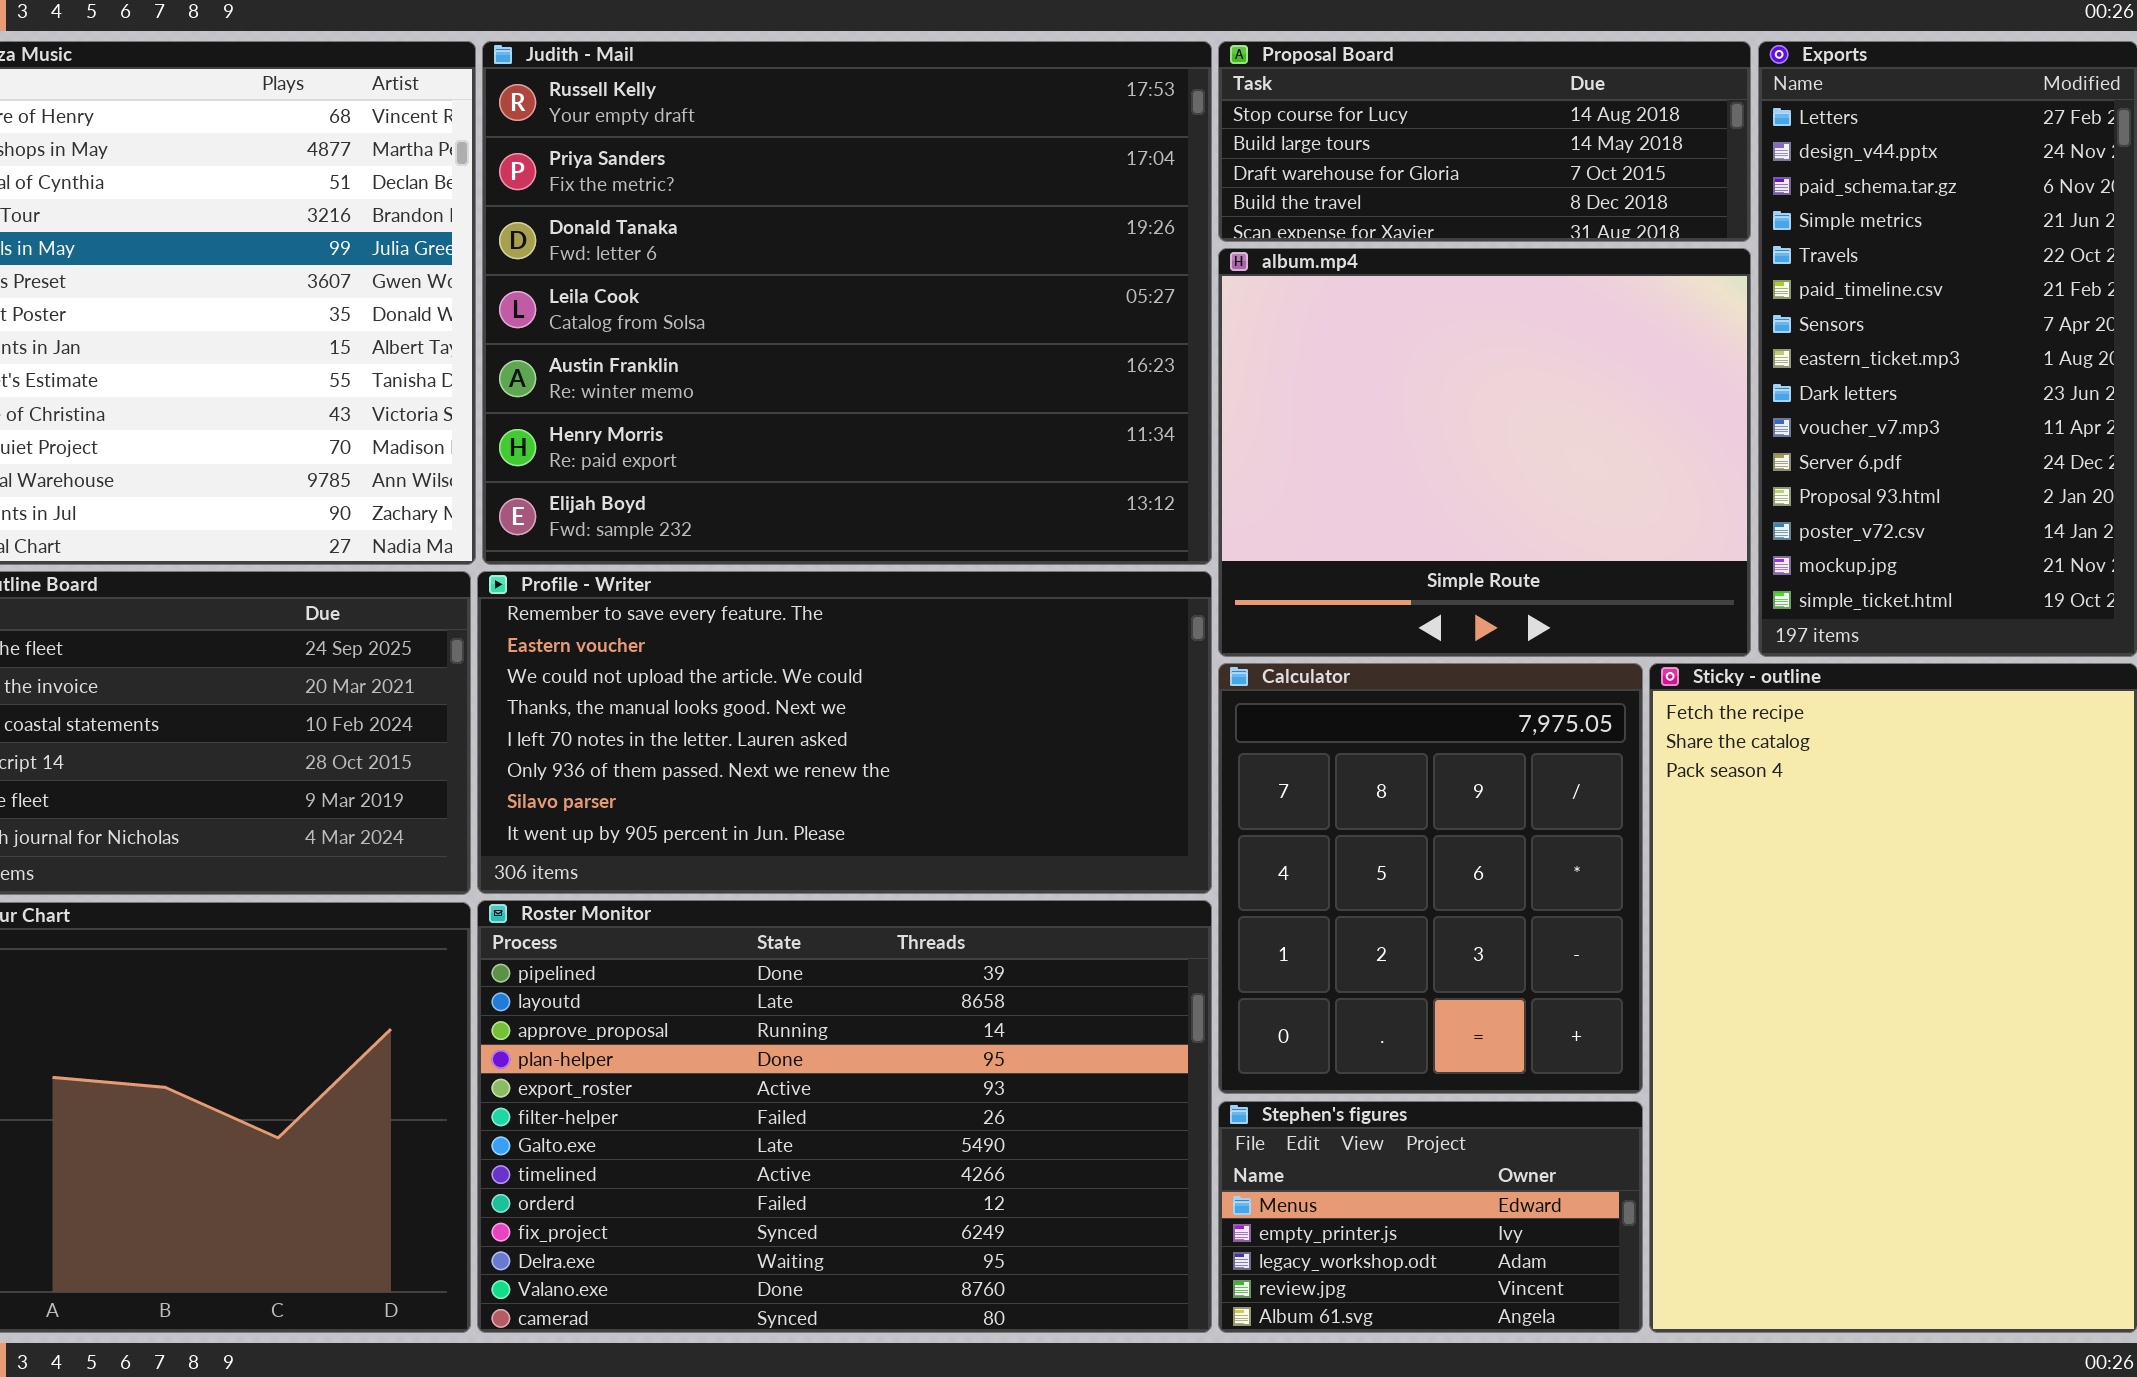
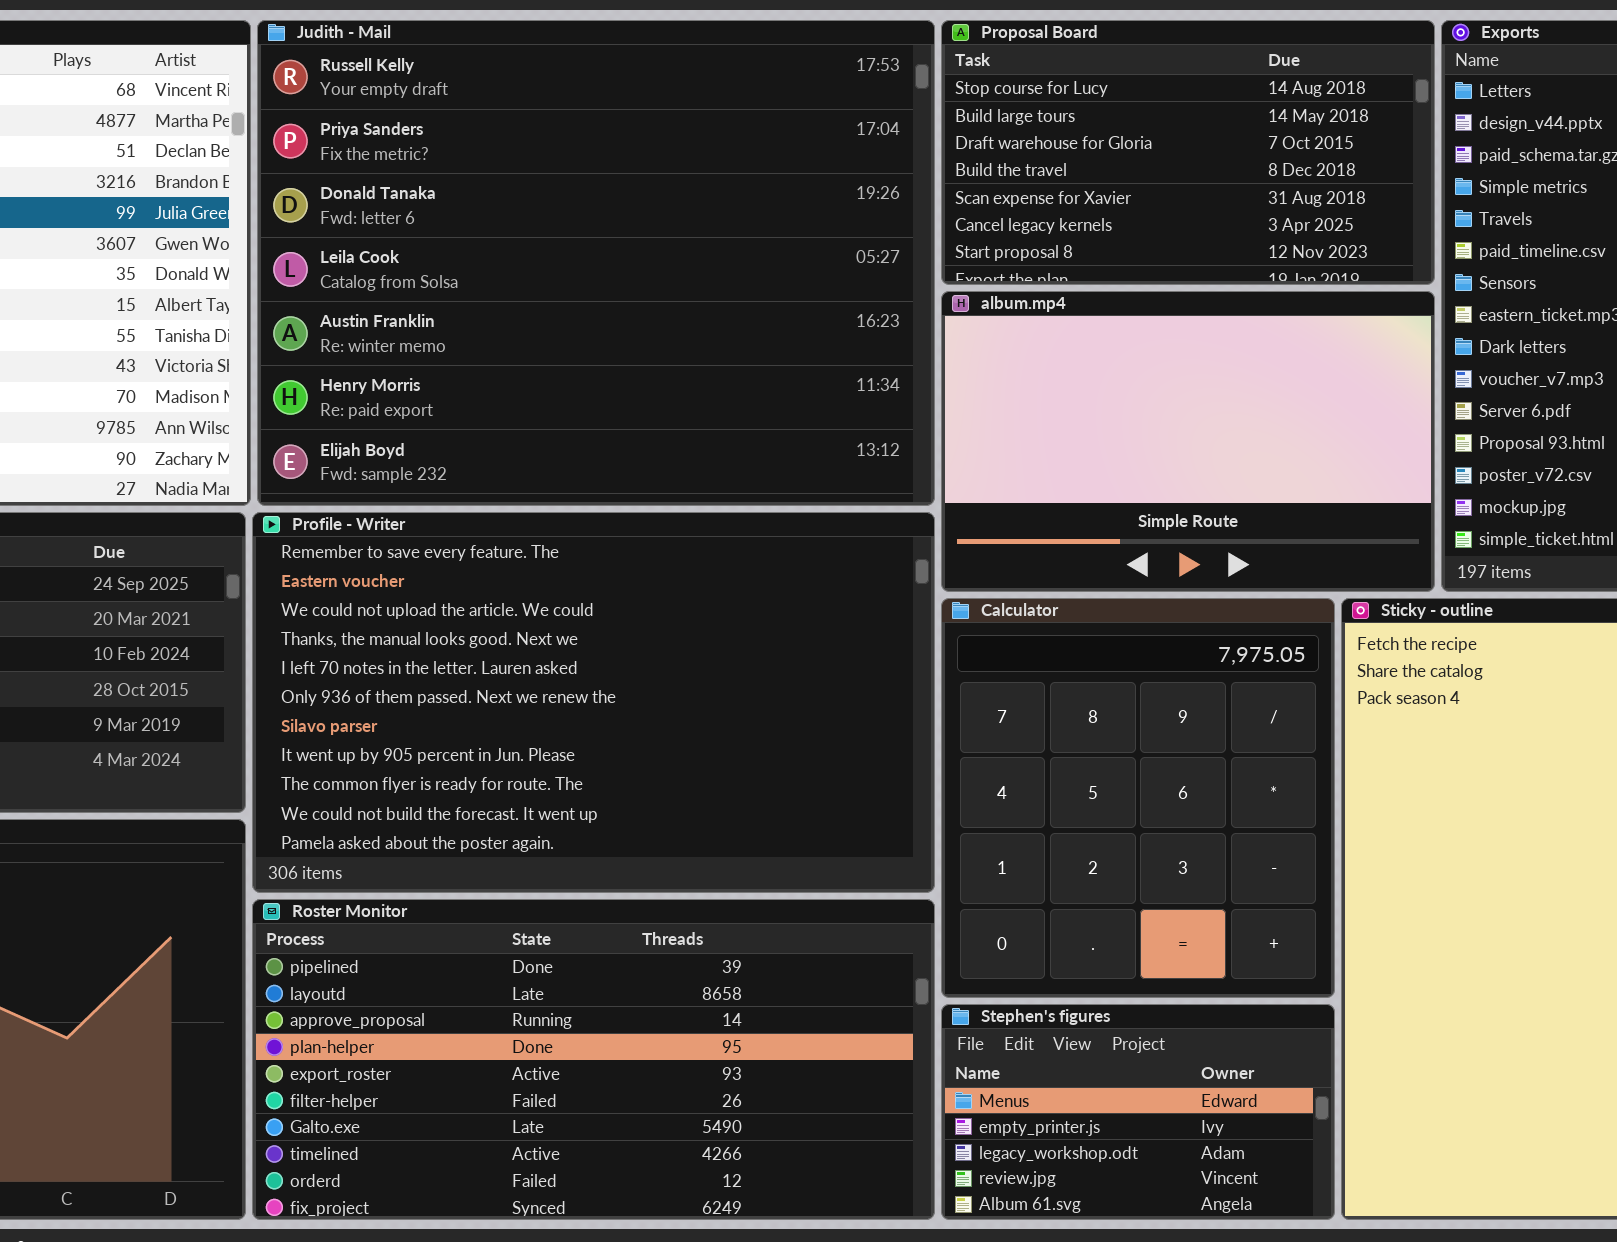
Proposal Board: [1218,41,1751,242] -> [941,20,1435,285], resized
album.mp4: [1218,248,1751,657] -> [941,291,1435,592], resized
Profile - Writer: [477,571,1212,894] -> [252,512,935,893], resized
Roster Monitor: [477,900,1212,1333] -> [252,899,935,1220], resized

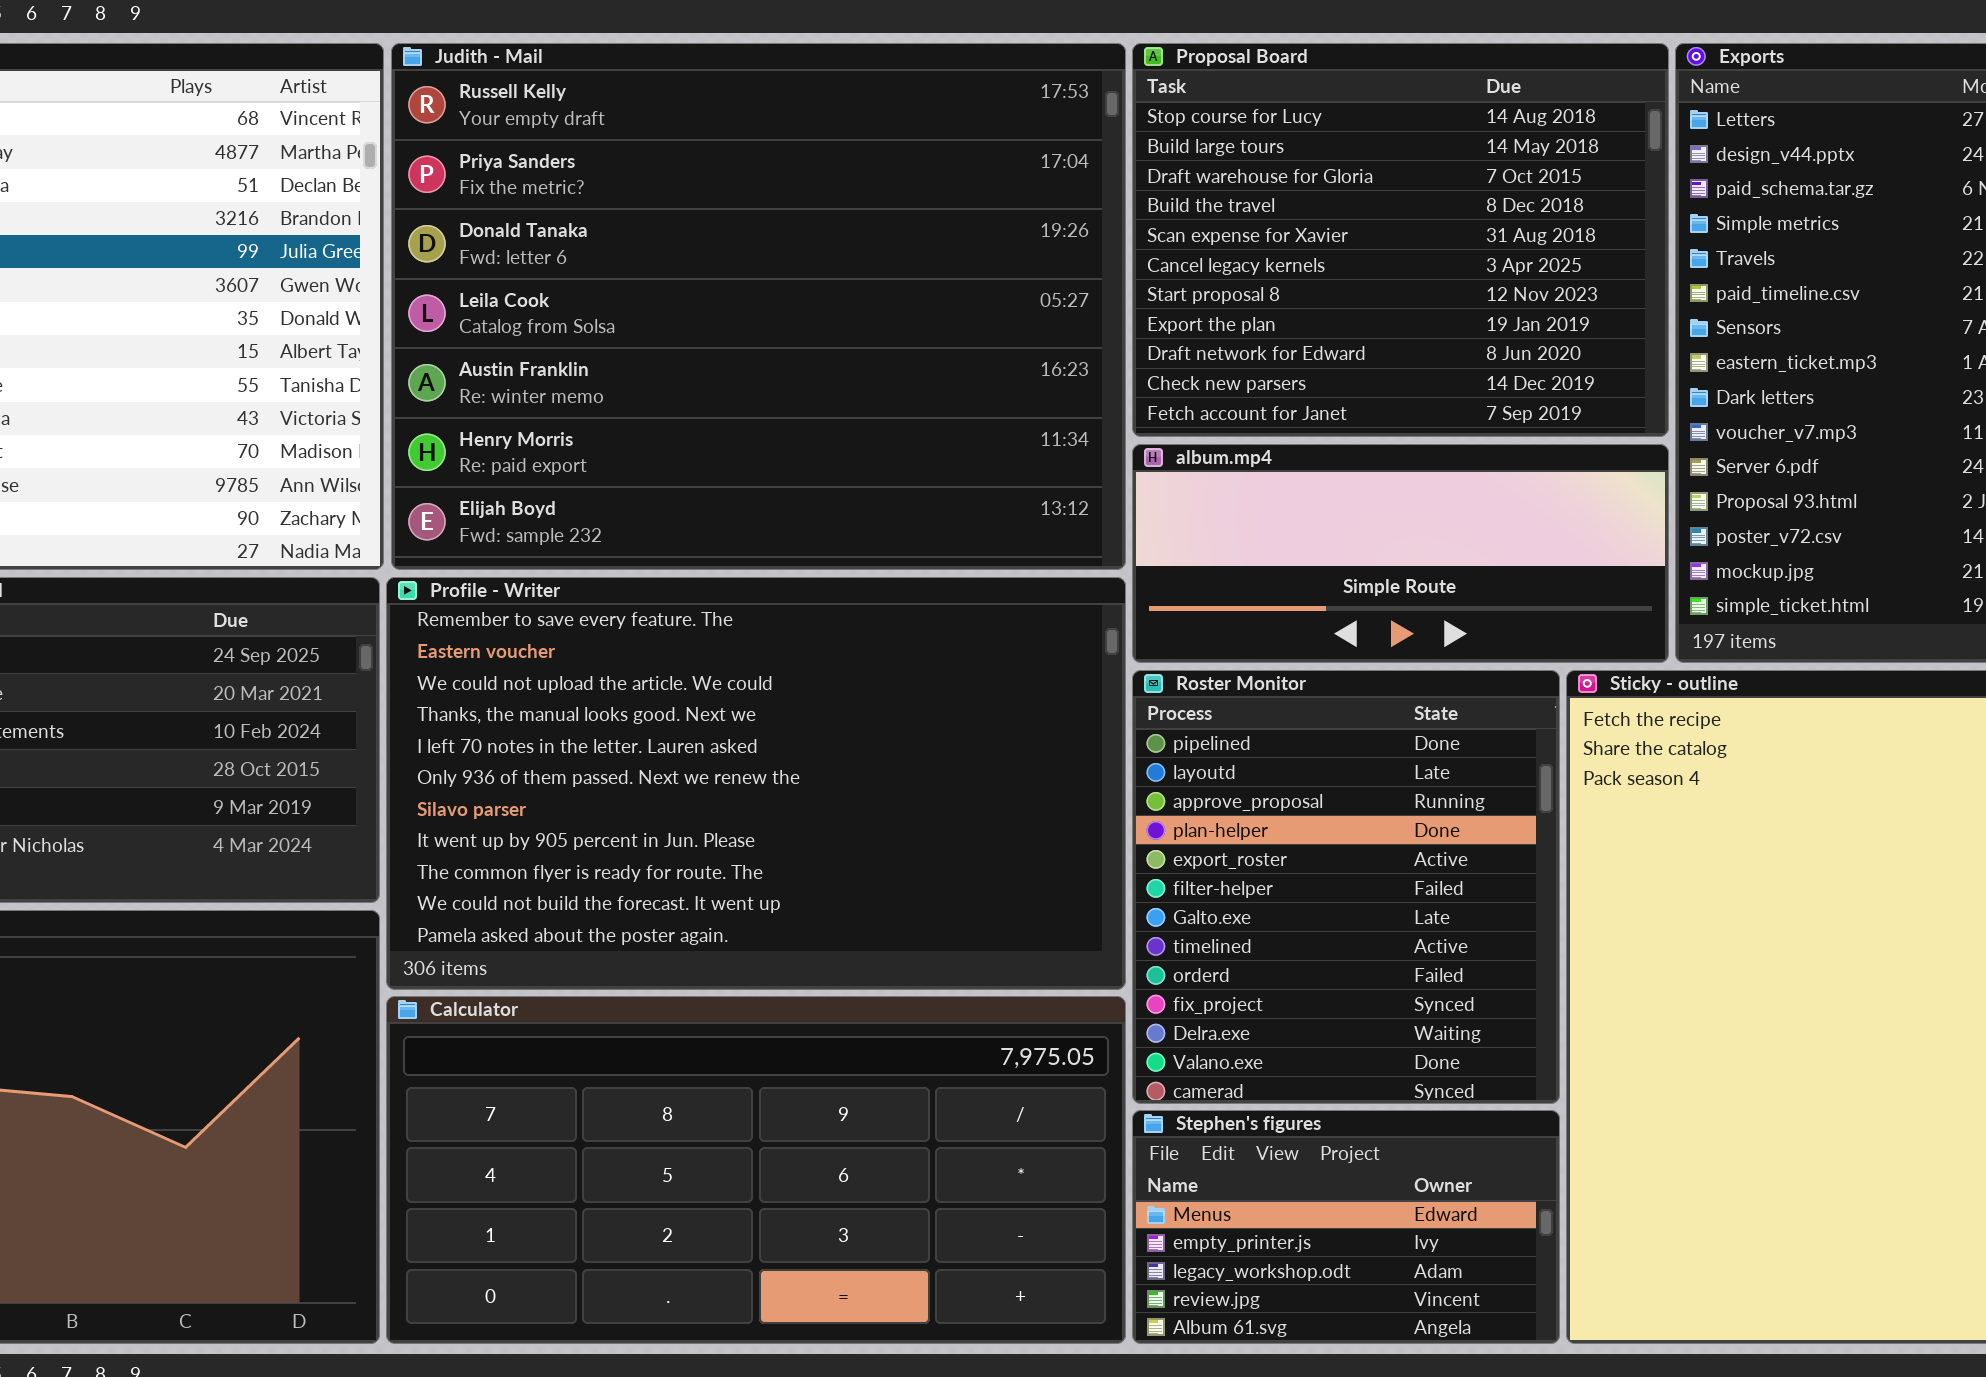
Proposal Board: [941,20,1435,285] -> [1132,43,1669,437], resized
album.mp4: [941,291,1435,592] -> [1132,444,1669,663], resized
Calculator: [941,598,1335,998] -> [386,996,1126,1344], moved, resized
Roster Monitor: [252,899,935,1220] -> [1132,670,1560,1104], moved, resized

